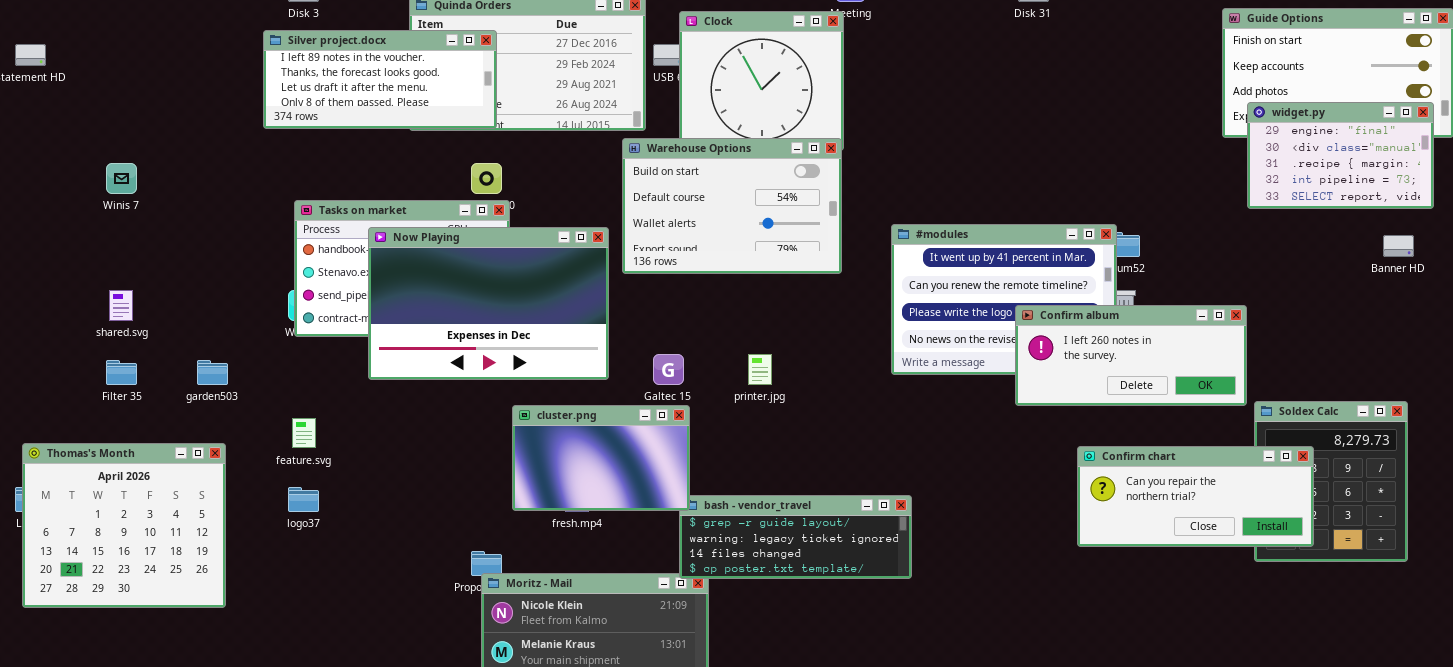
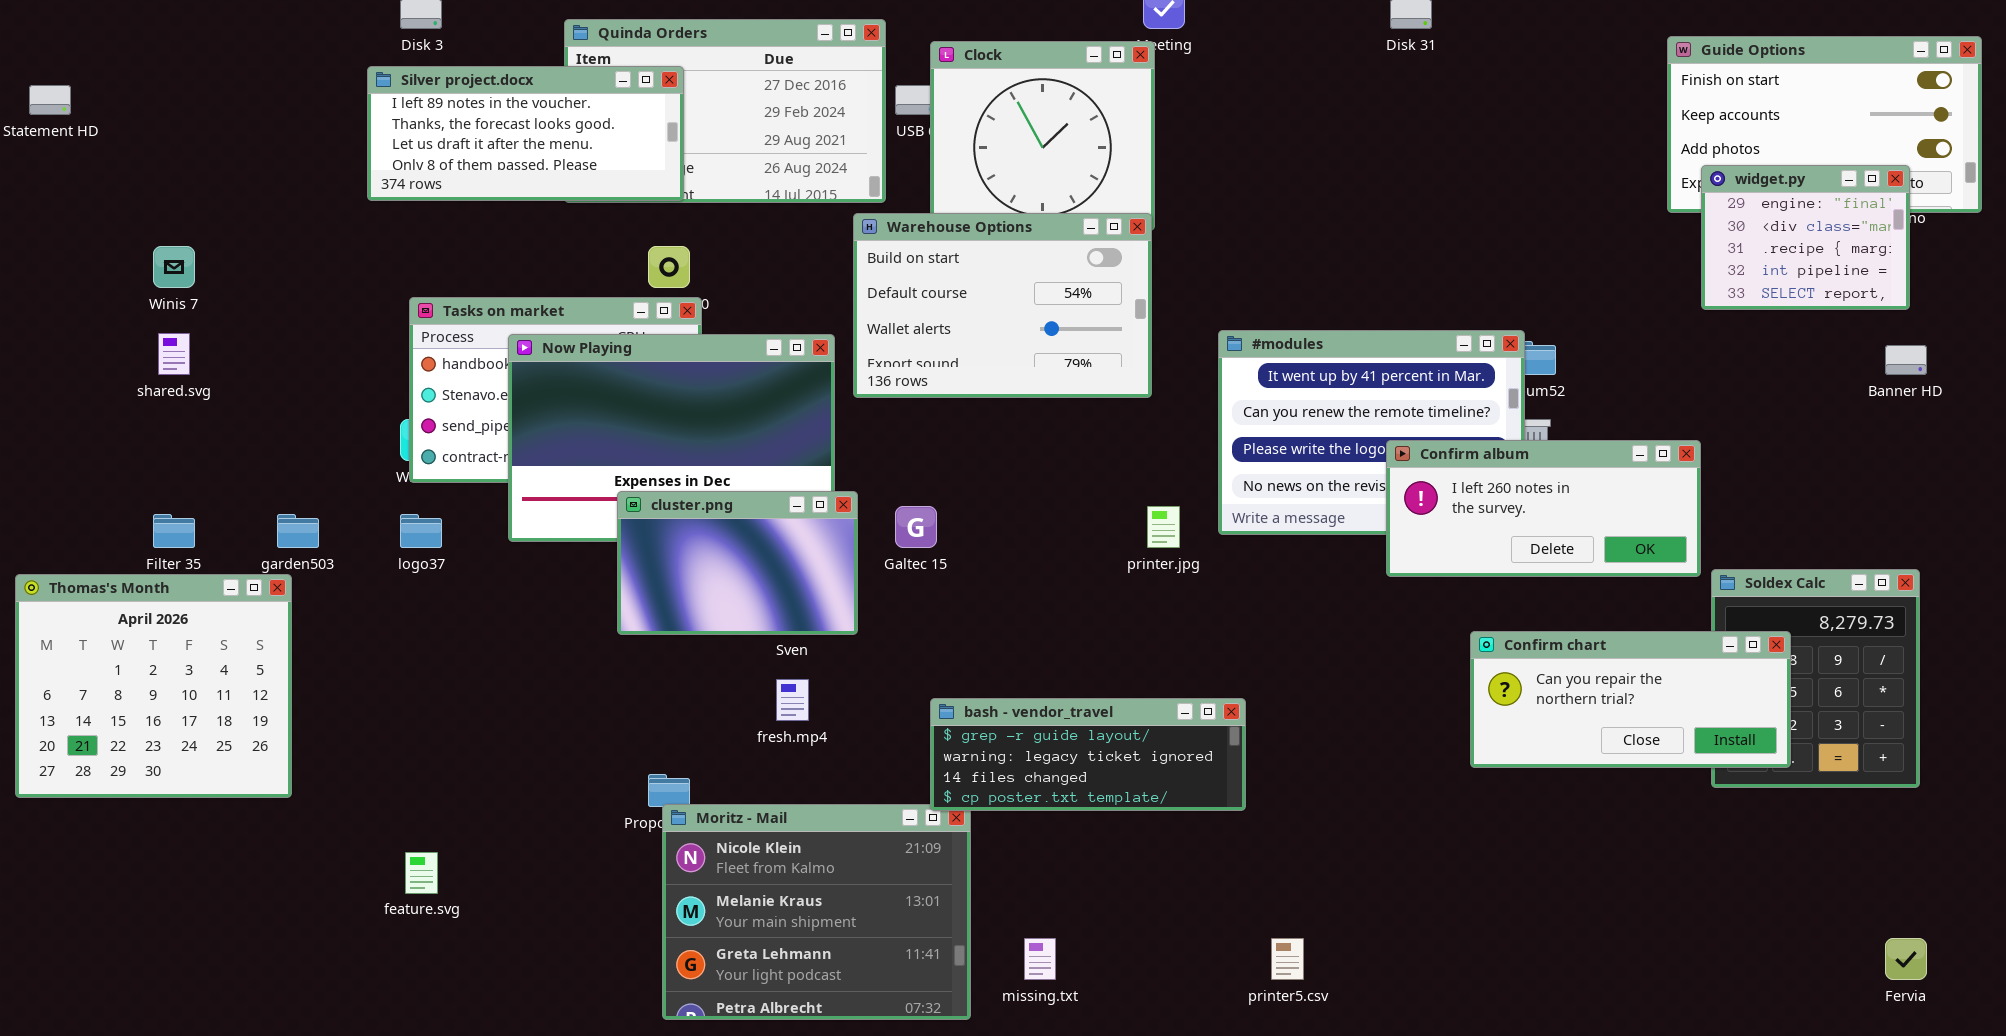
widget.py: [1247,102,1434,209] -> [1701,165,1910,310], resized
shared.svg: [109,290,133,321] -> [158,333,190,375], moved
printer.jpg: [748,354,772,385] -> [1147,506,1180,548], moved
cluster.png: [512,405,690,511] -> [617,491,858,635], moved
feature.svg: [292,418,316,448] -> [405,852,438,894], moved
Thomas's Month: [22,443,226,608] -> [15,574,292,798], moved
logo37: [288,487,319,512] -> [400,514,442,548], moved

